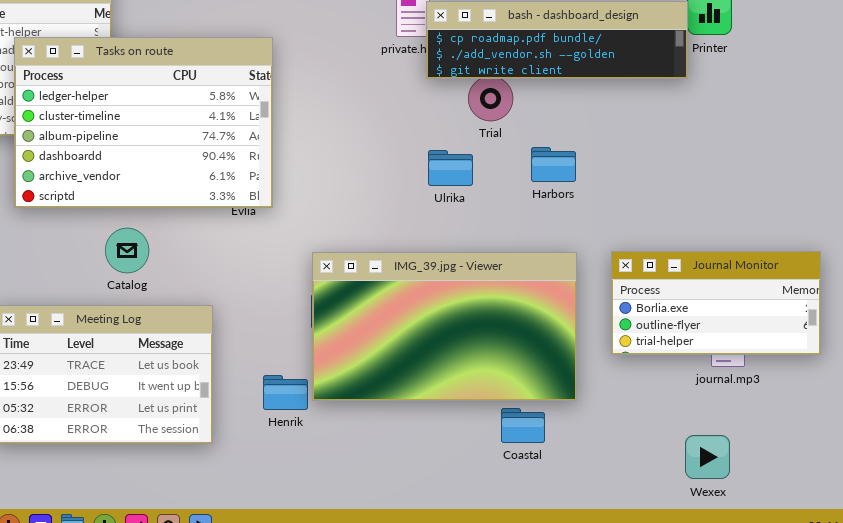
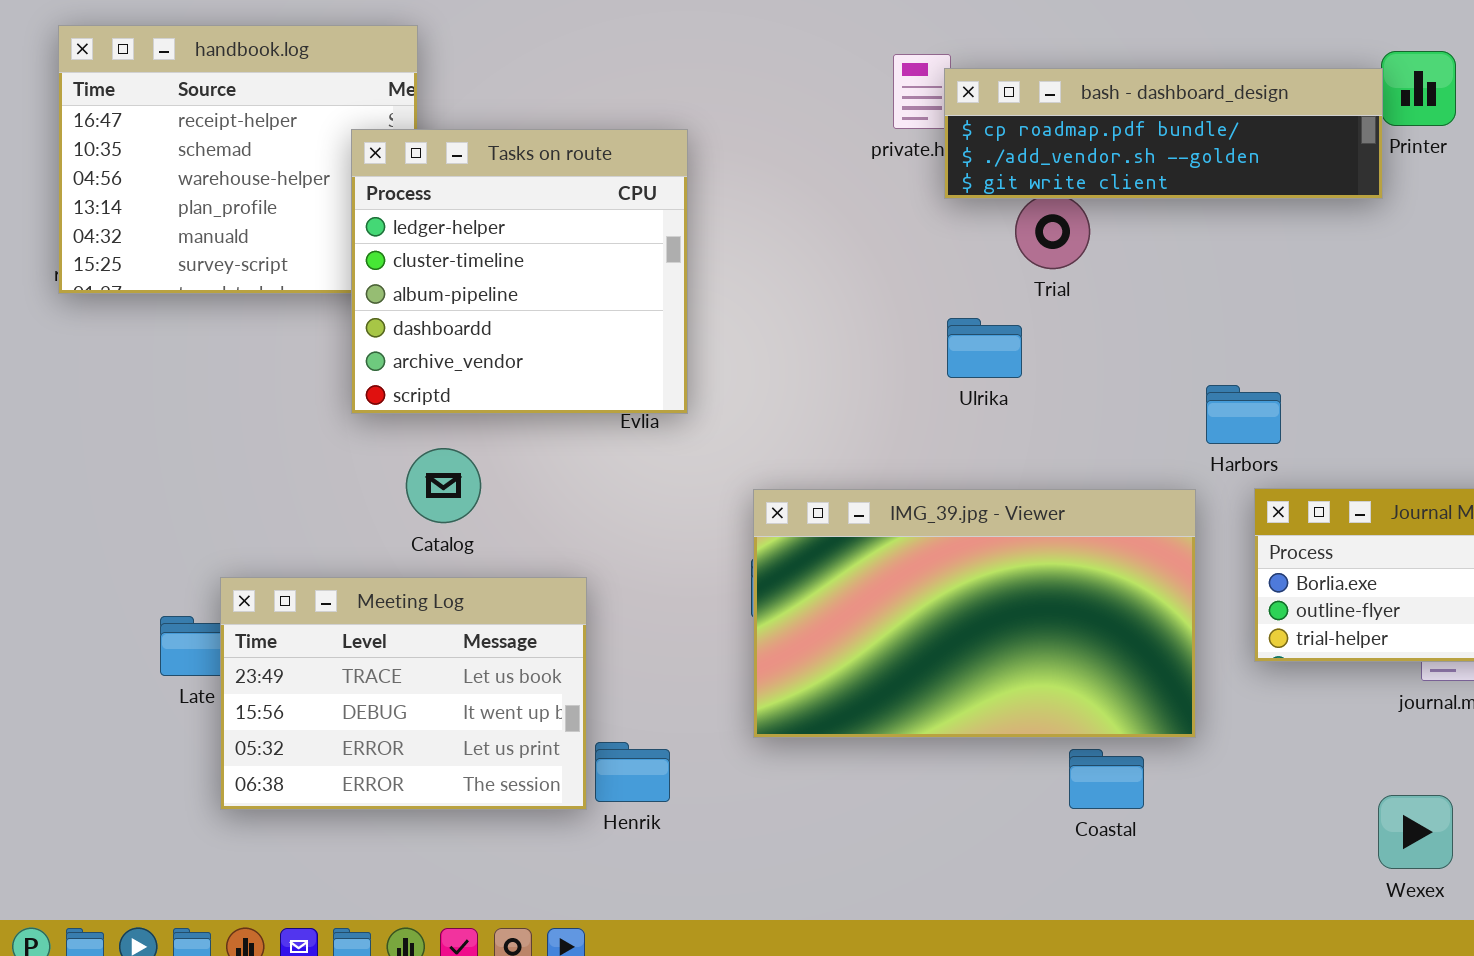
Tasks on route: [14,37,273,208] -> [351,129,688,414], resized
Harbors: [531,147,576,182] -> [1206,385,1281,444], moved
Henrik: [263,375,308,410] -> [595,742,670,802], moved

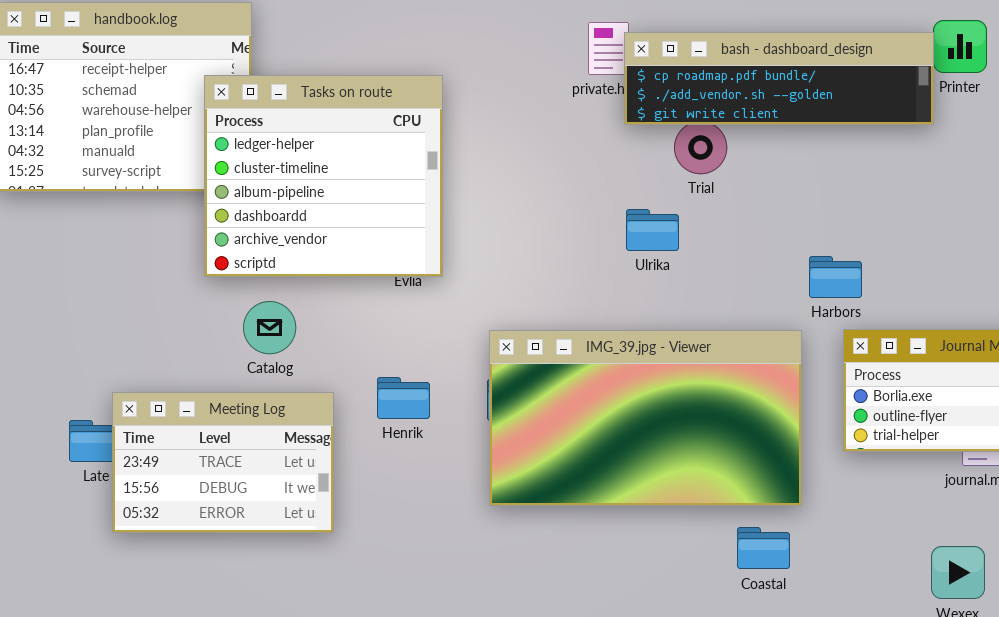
Meeting Log: [220,577,587,810] -> [112,392,334,533], resized
Henrik: [595,742,670,802] -> [377,377,430,419], moved
Coastal: [1069,749,1144,809] -> [737,527,790,569], moved

